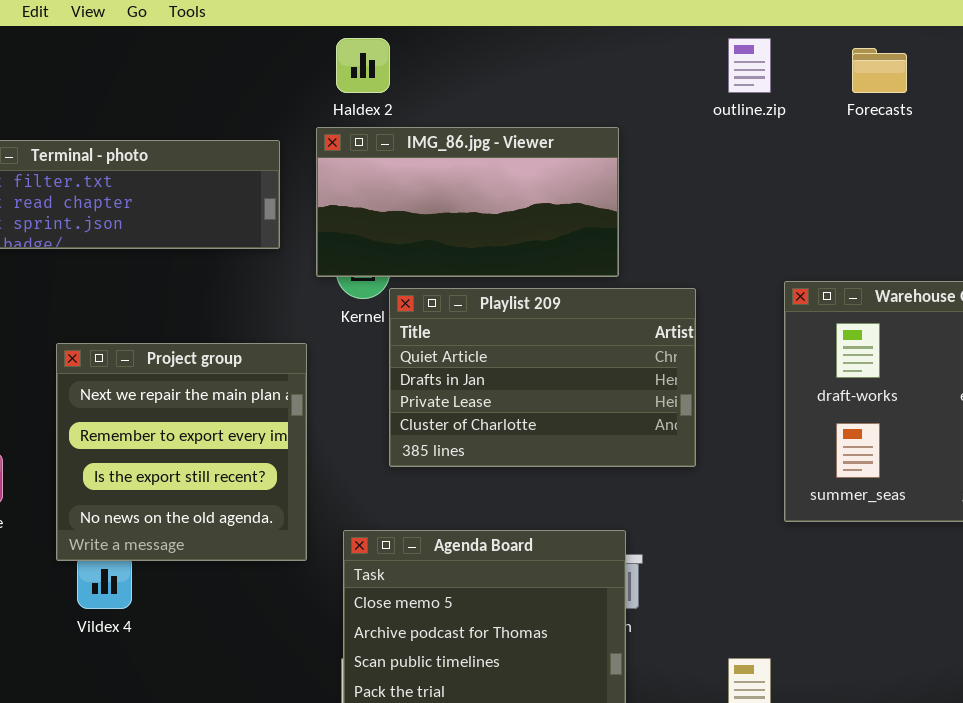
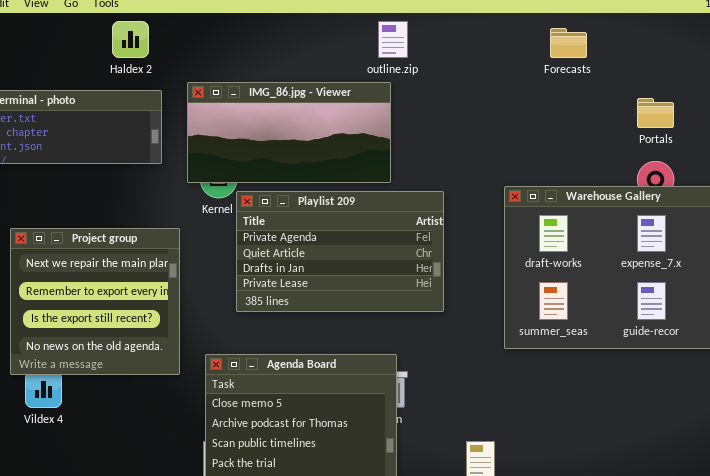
Haldex 2: [336,38,390,93] -> [112,21,149,58], moved
outline.zip: [728,38,771,93] -> [378,21,408,58], moved
Playlist 209: [389,288,696,467] -> [236,191,444,312], scrolled up 1 row

